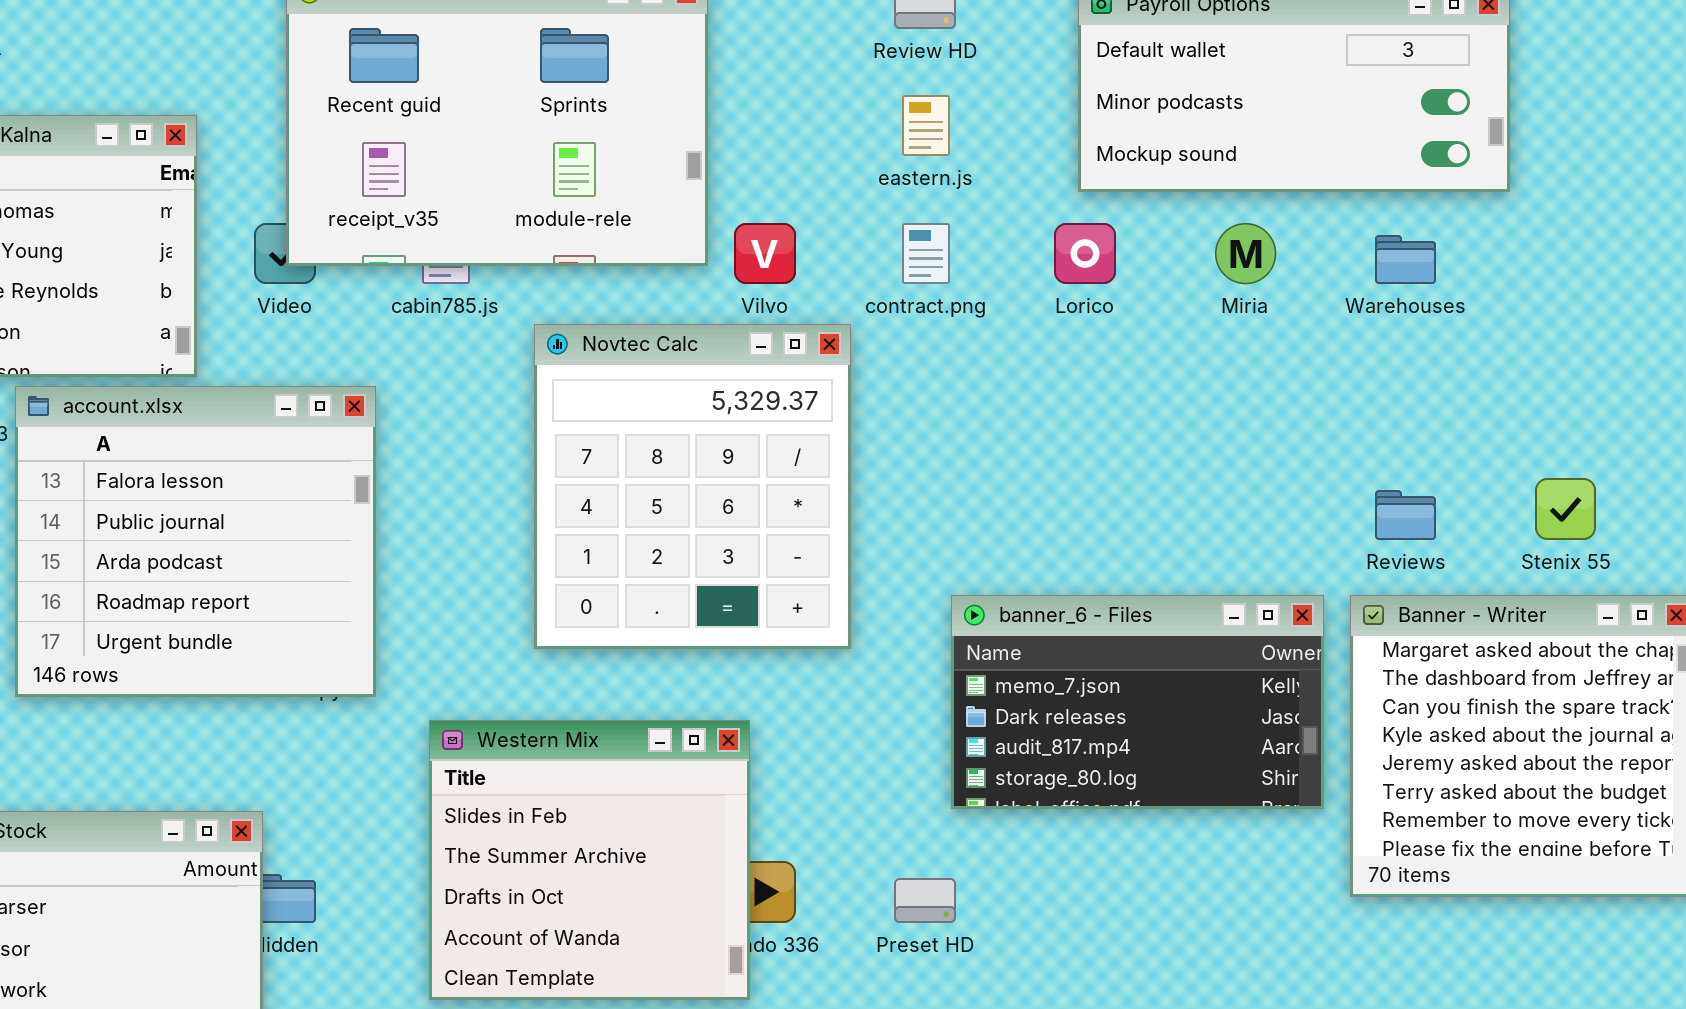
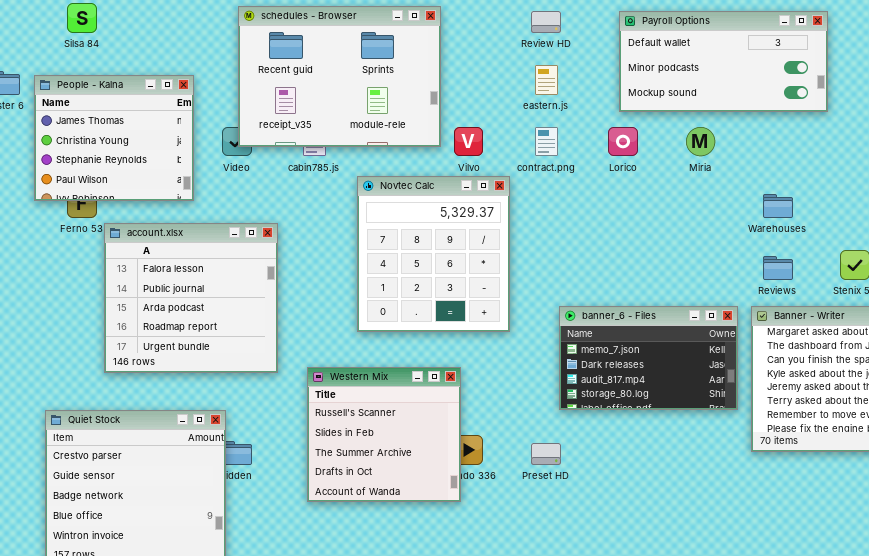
Warehouses: [1375,235,1436,284] -> [763,194,793,218], moved
account.xlsx: [15,386,376,697] -> [104,223,278,373], moved
Western Mix: [429,720,750,1000] -> [307,367,461,502], scrolled up 1 row

